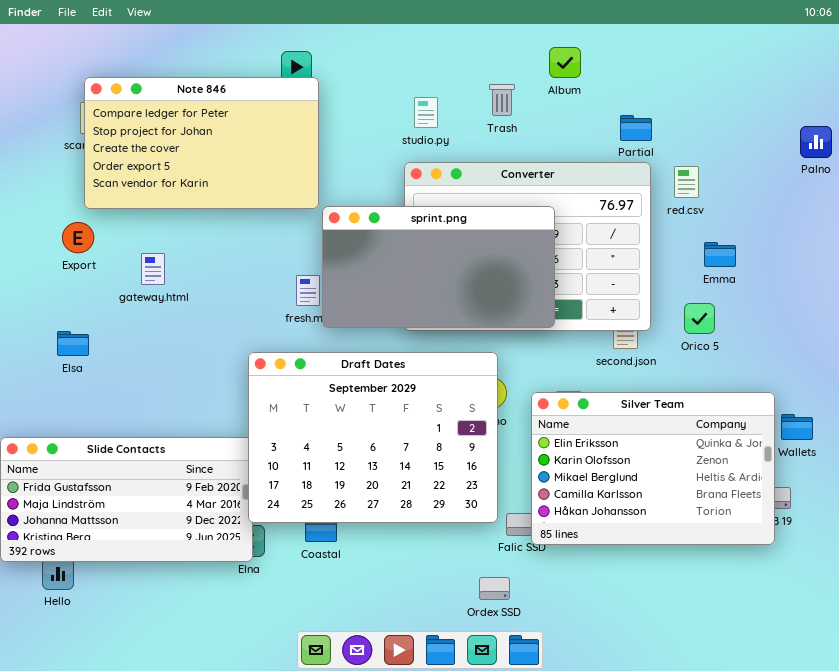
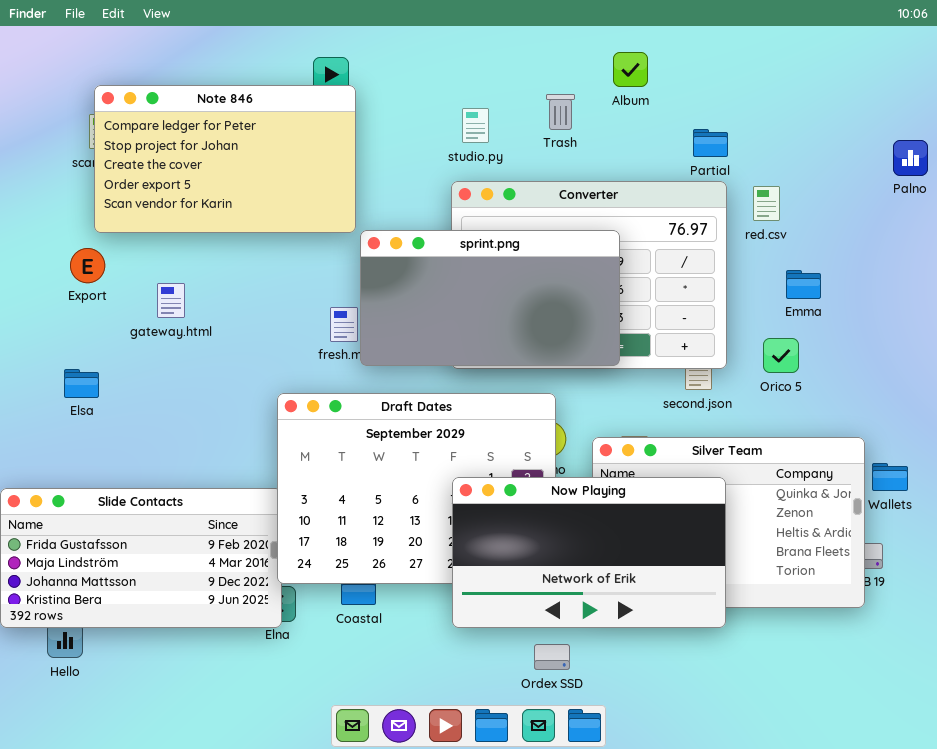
Now Playing: none -> [452,477,726,628], opened

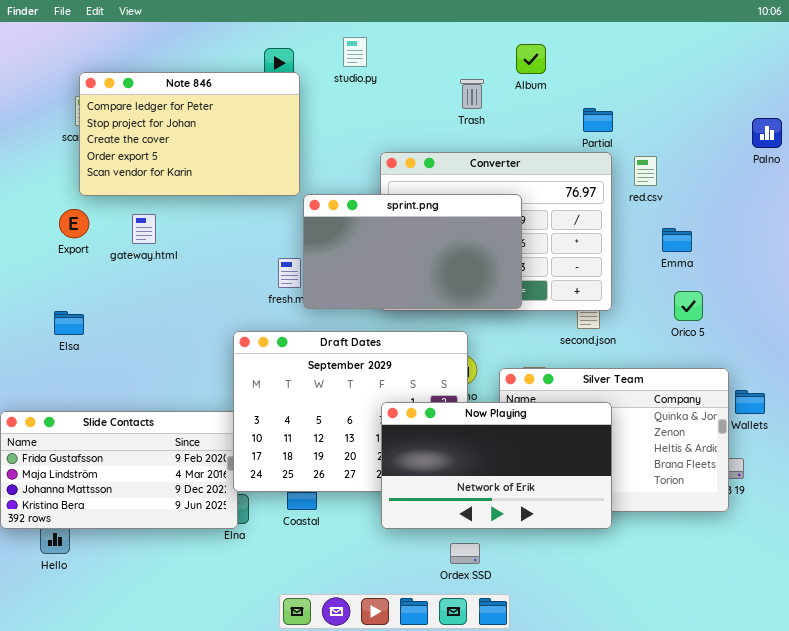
studio.py: [462,108,489,143] -> [343,37,367,67], moved
gateway.html: [157,283,185,318] -> [132,214,156,244], moved
Orico 5: [763,338,799,373] -> [674,291,703,321], moved

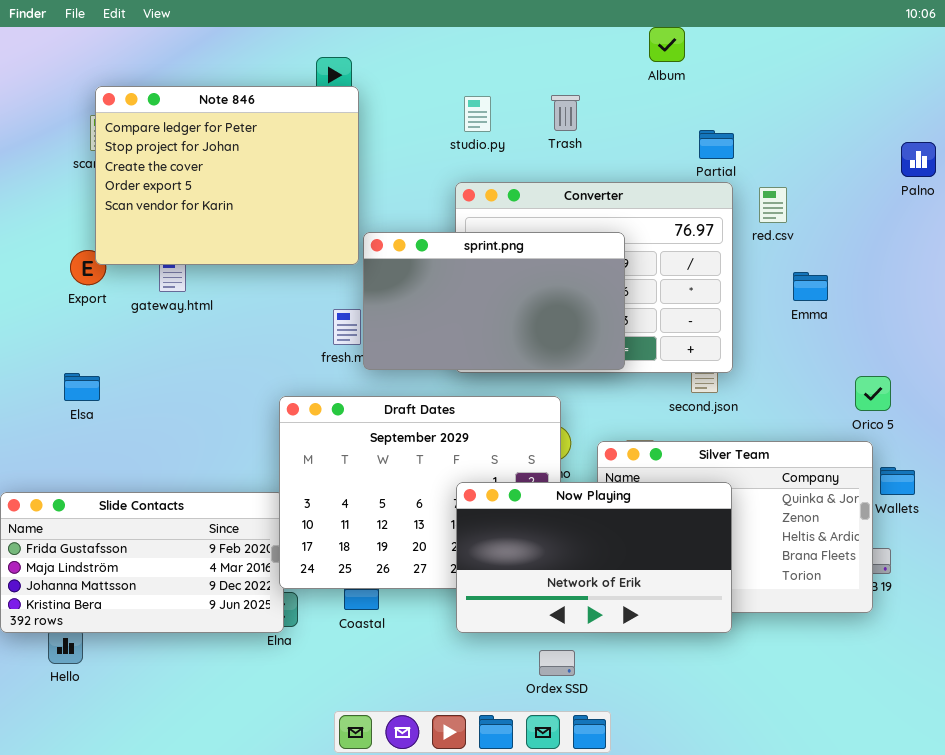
studio.py: [343,37,367,67] -> [464,96,491,132], moved
Album: [516,44,546,74] -> [649,27,685,62], moved
Note 846: [79,72,300,196] -> [95,86,359,265], resized
Orico 5: [674,291,703,321] -> [855,376,891,411], moved

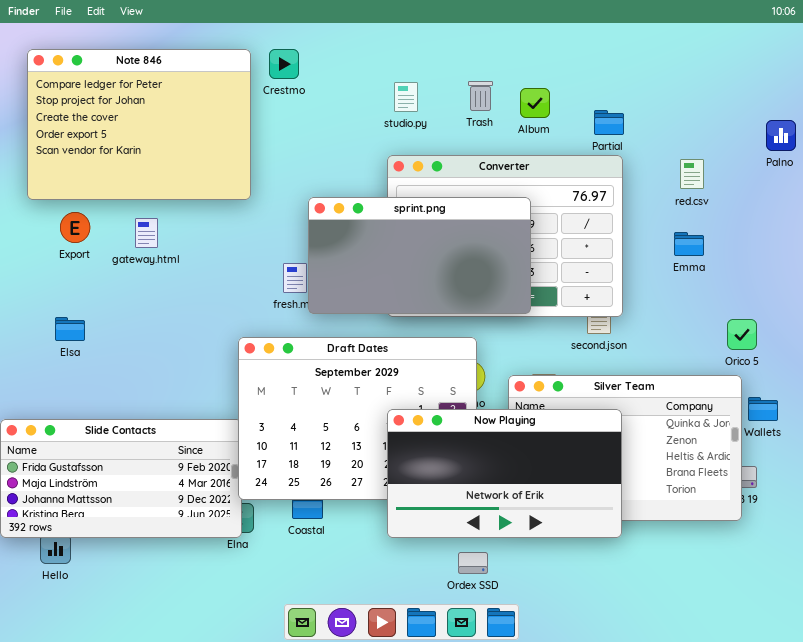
Album: [649,27,685,62] -> [520,88,550,118], moved
Note 846: [95,86,359,265] -> [27,49,251,200], moved
red.csv: [759,187,787,223] -> [680,159,704,189], moved

